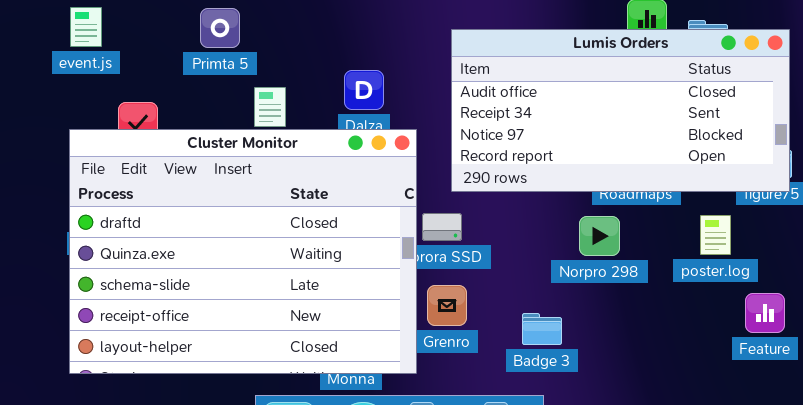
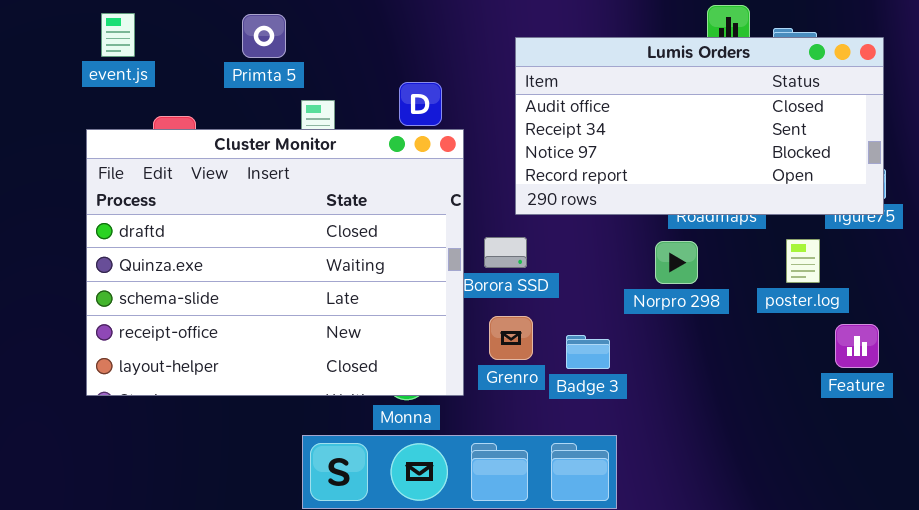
Cluster Monitor: [69,129,417,374] -> [86,129,464,396], moved
Badge 3: [522,313,562,345] -> [566,335,610,369], moved

